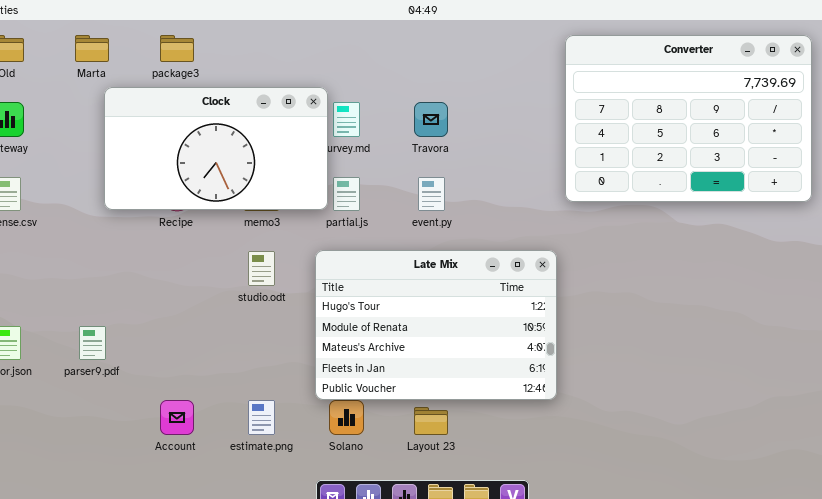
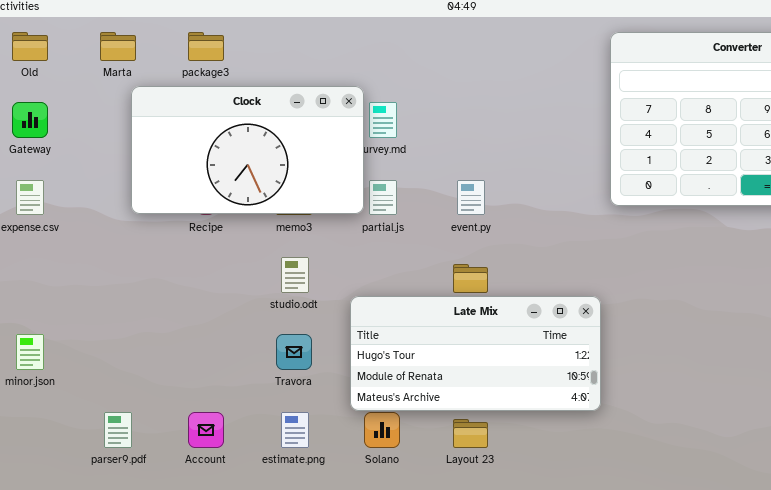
Travora: [414,102,448,137] -> [276,334,312,370], moved
Late Mix: [315,250,557,400] -> [350,296,601,411], resized
parser9.pdf: [79,326,106,360] -> [104,412,132,448], moved

